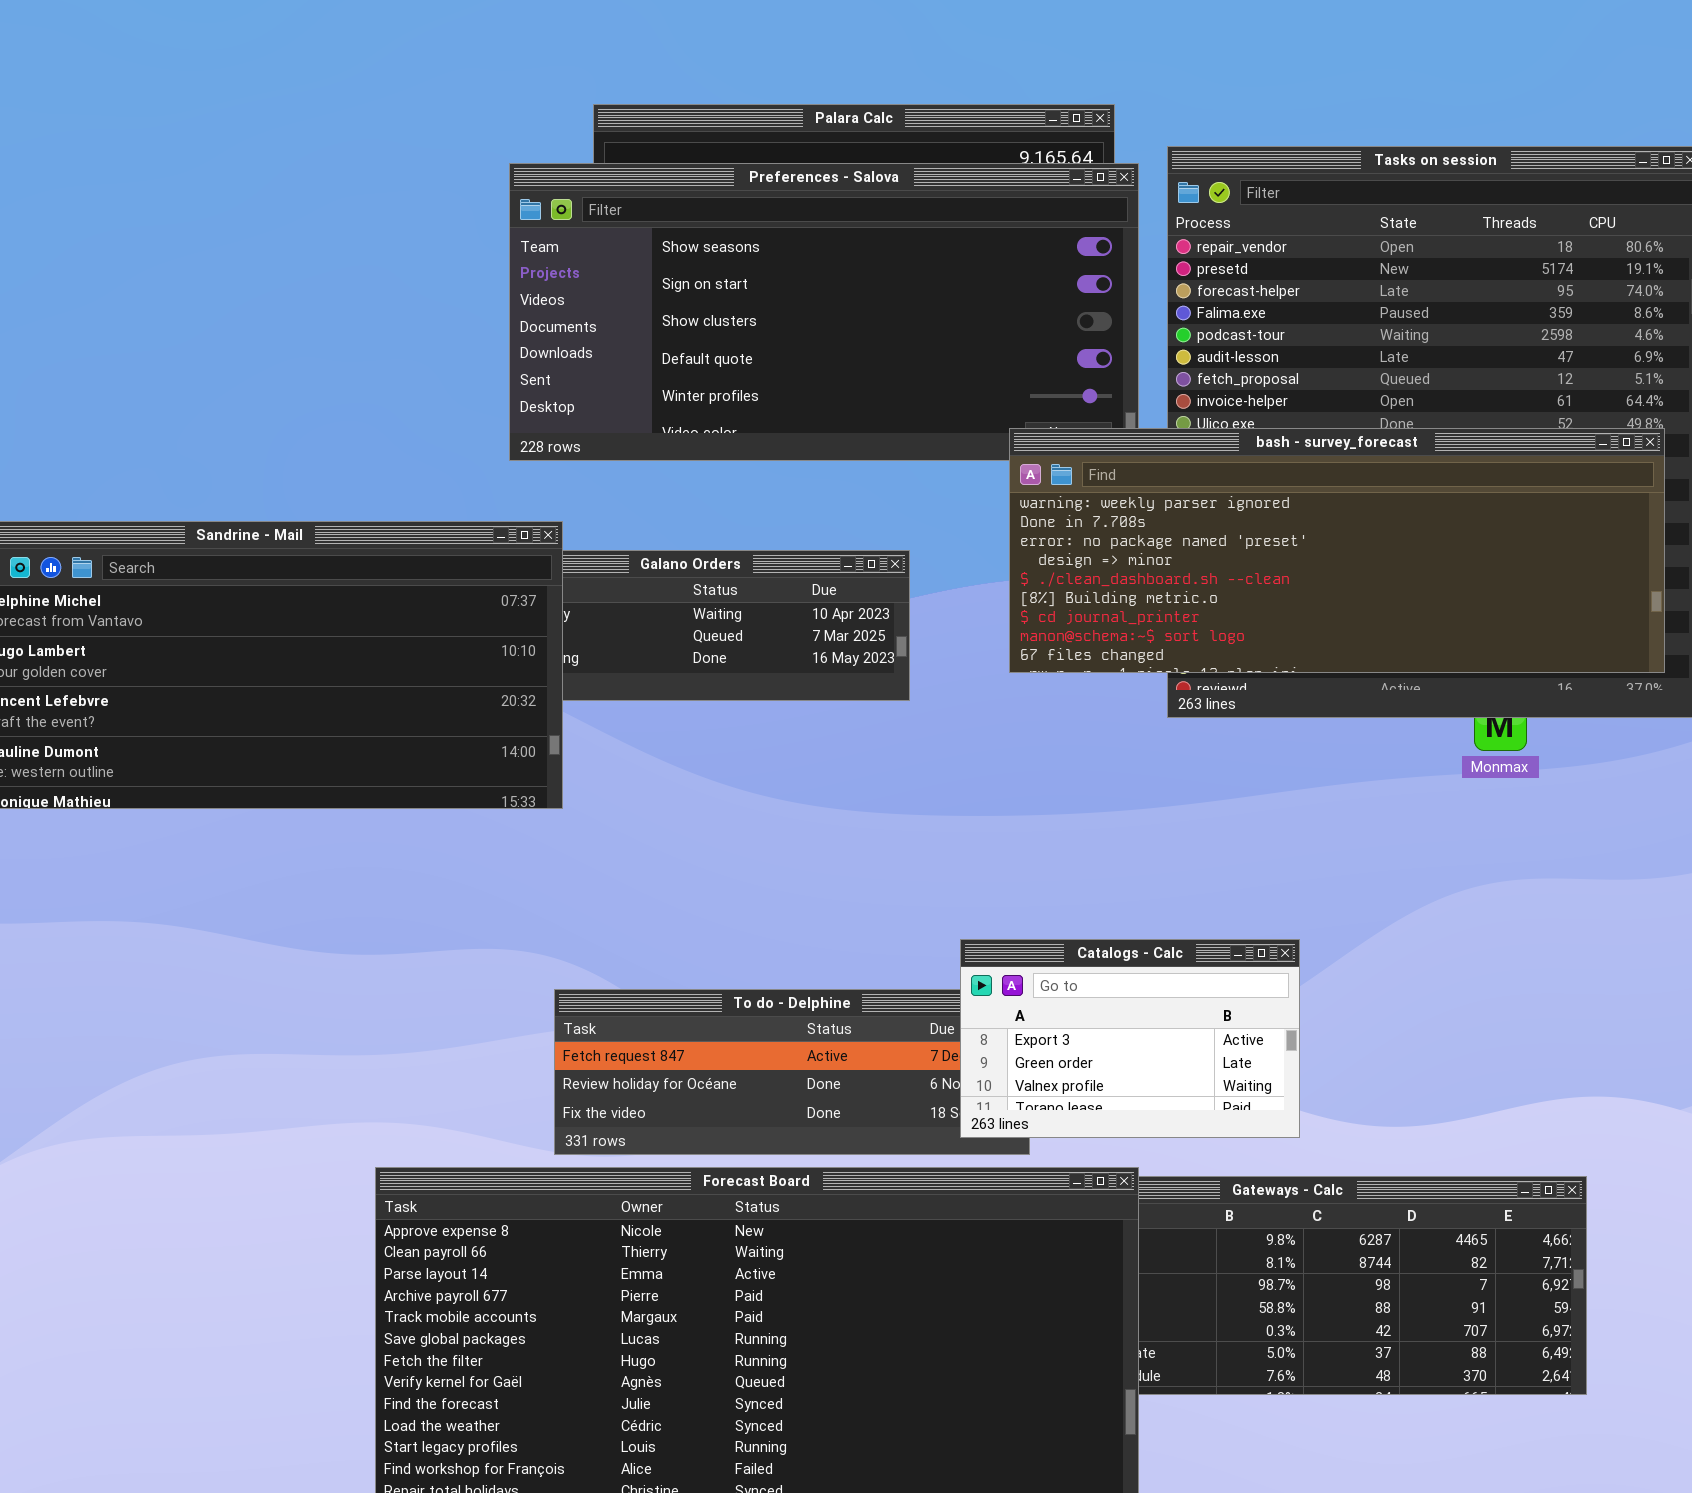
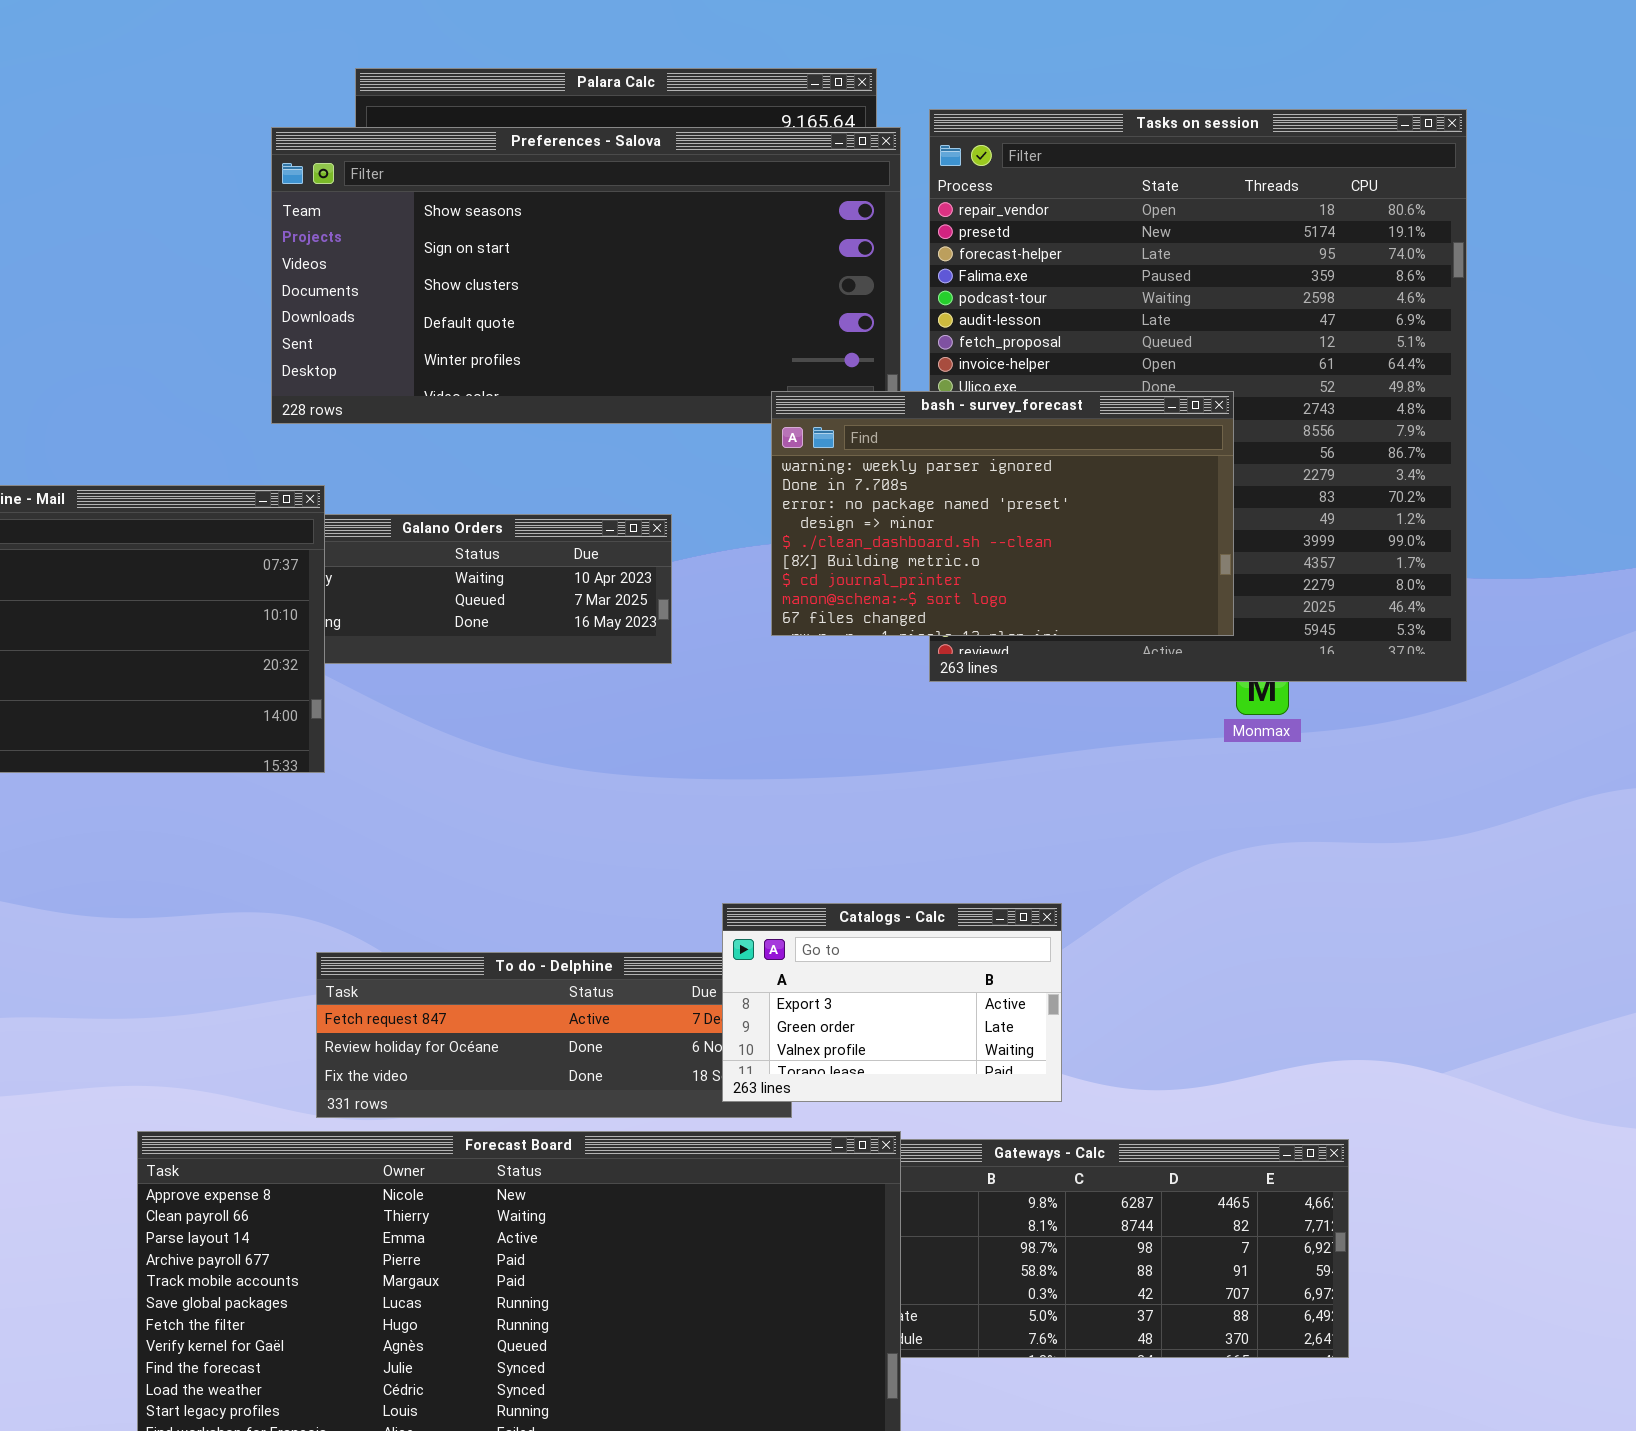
bash - survey_forecast: [1009,428,1665,673] -> [771,391,1234,636], resized

